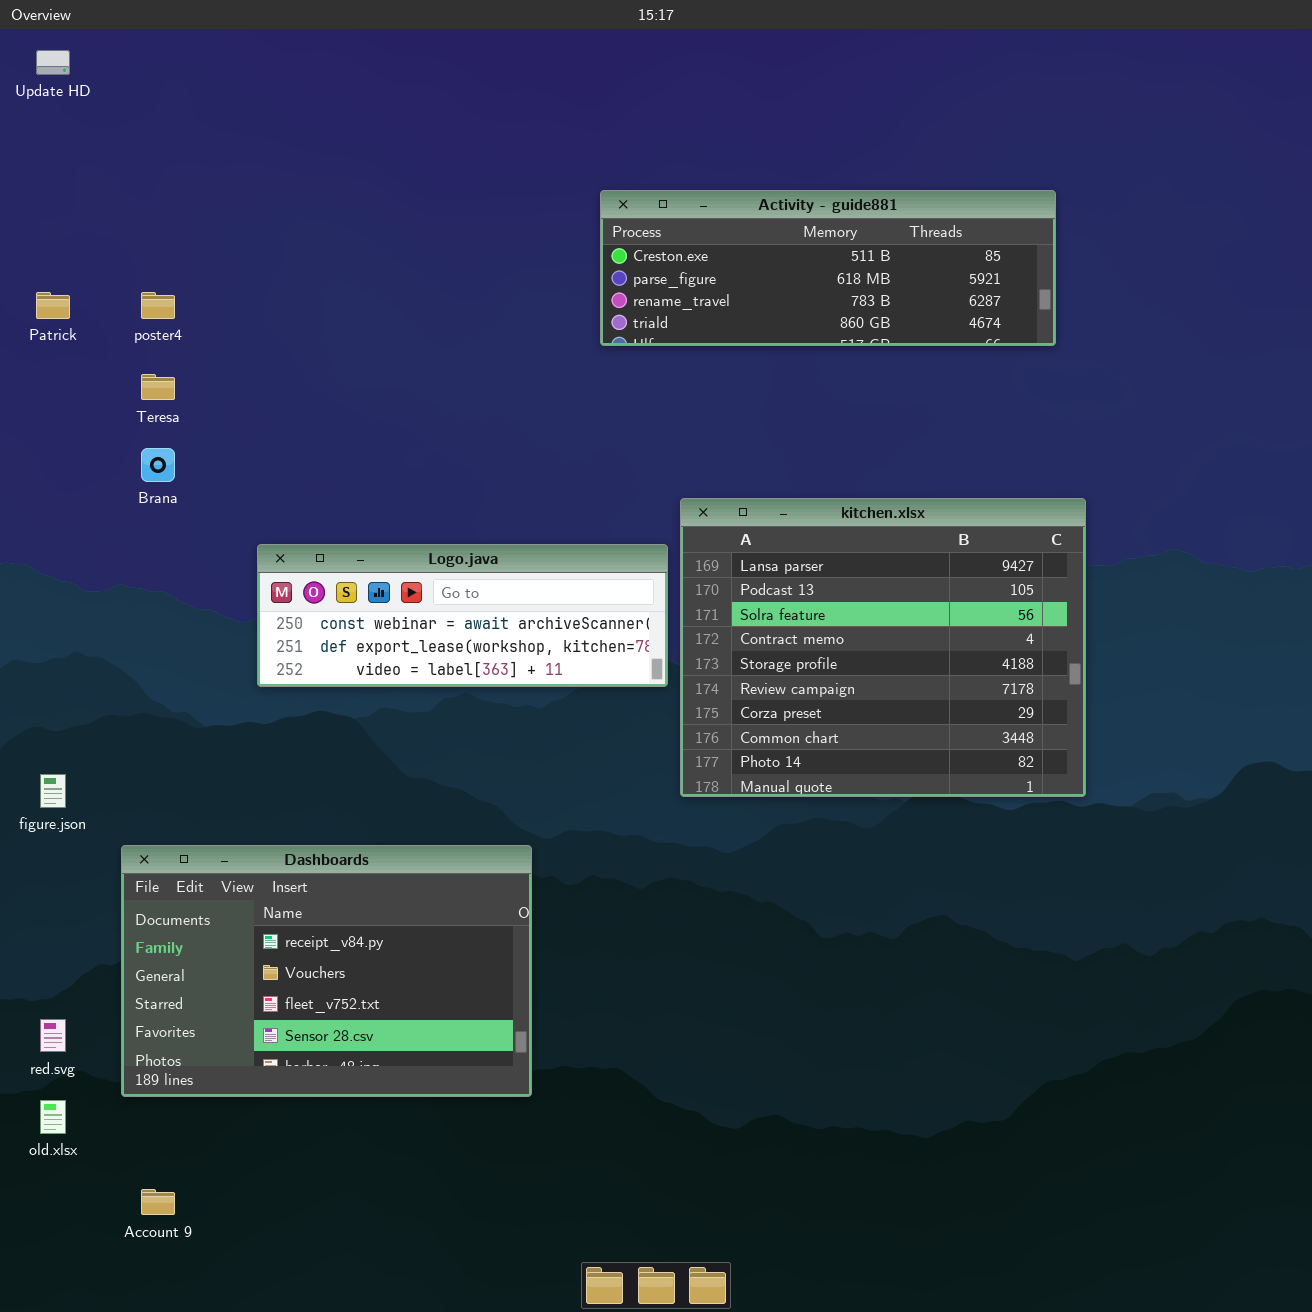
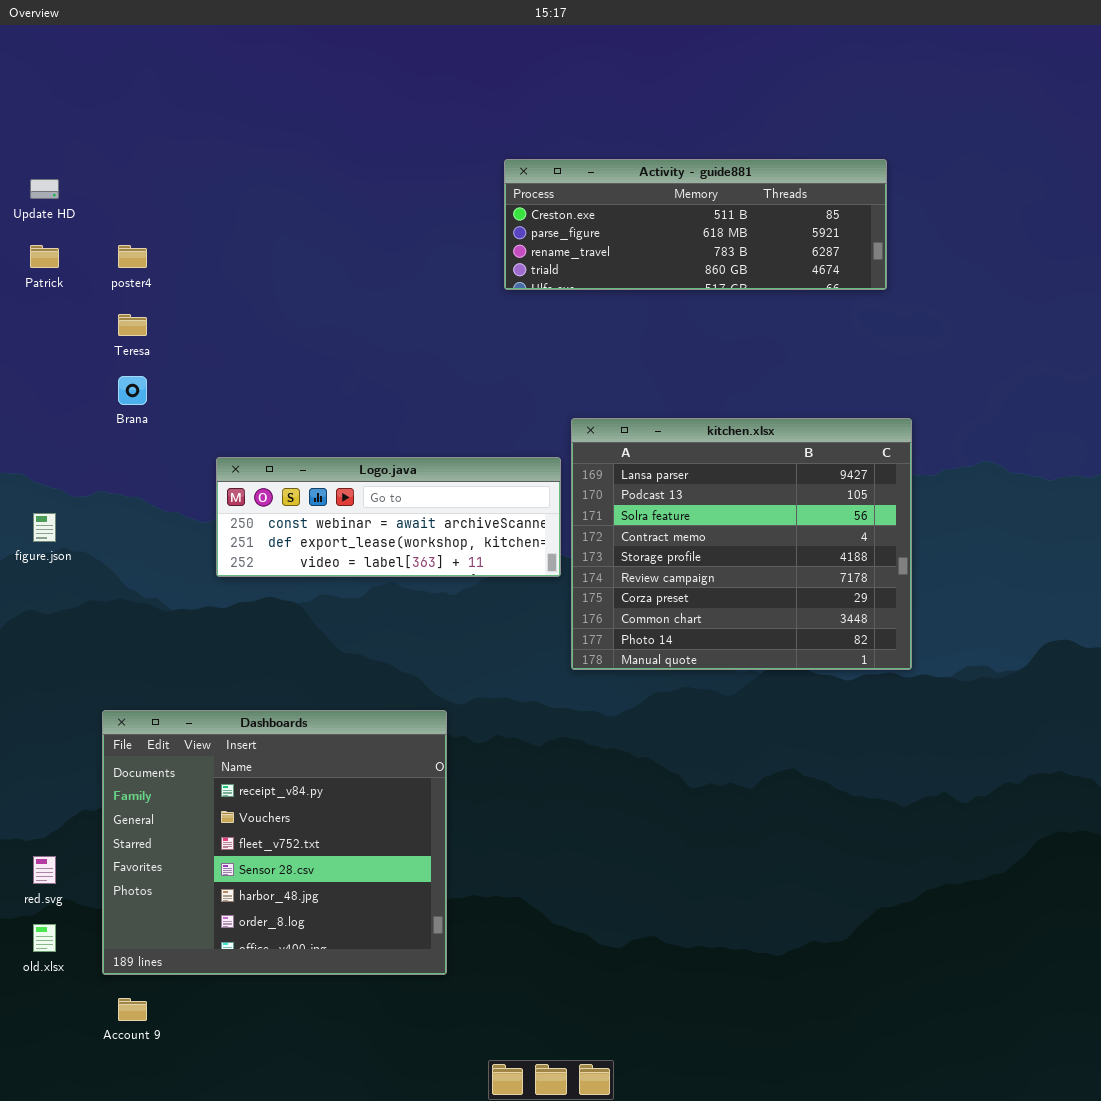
Update HD: [36,50,70,75] -> [30,179,59,199], moved
figure.json: [40,774,66,808] -> [33,513,56,542], moved
Dashboards: [121,845,532,1097] -> [102,710,447,975], resized

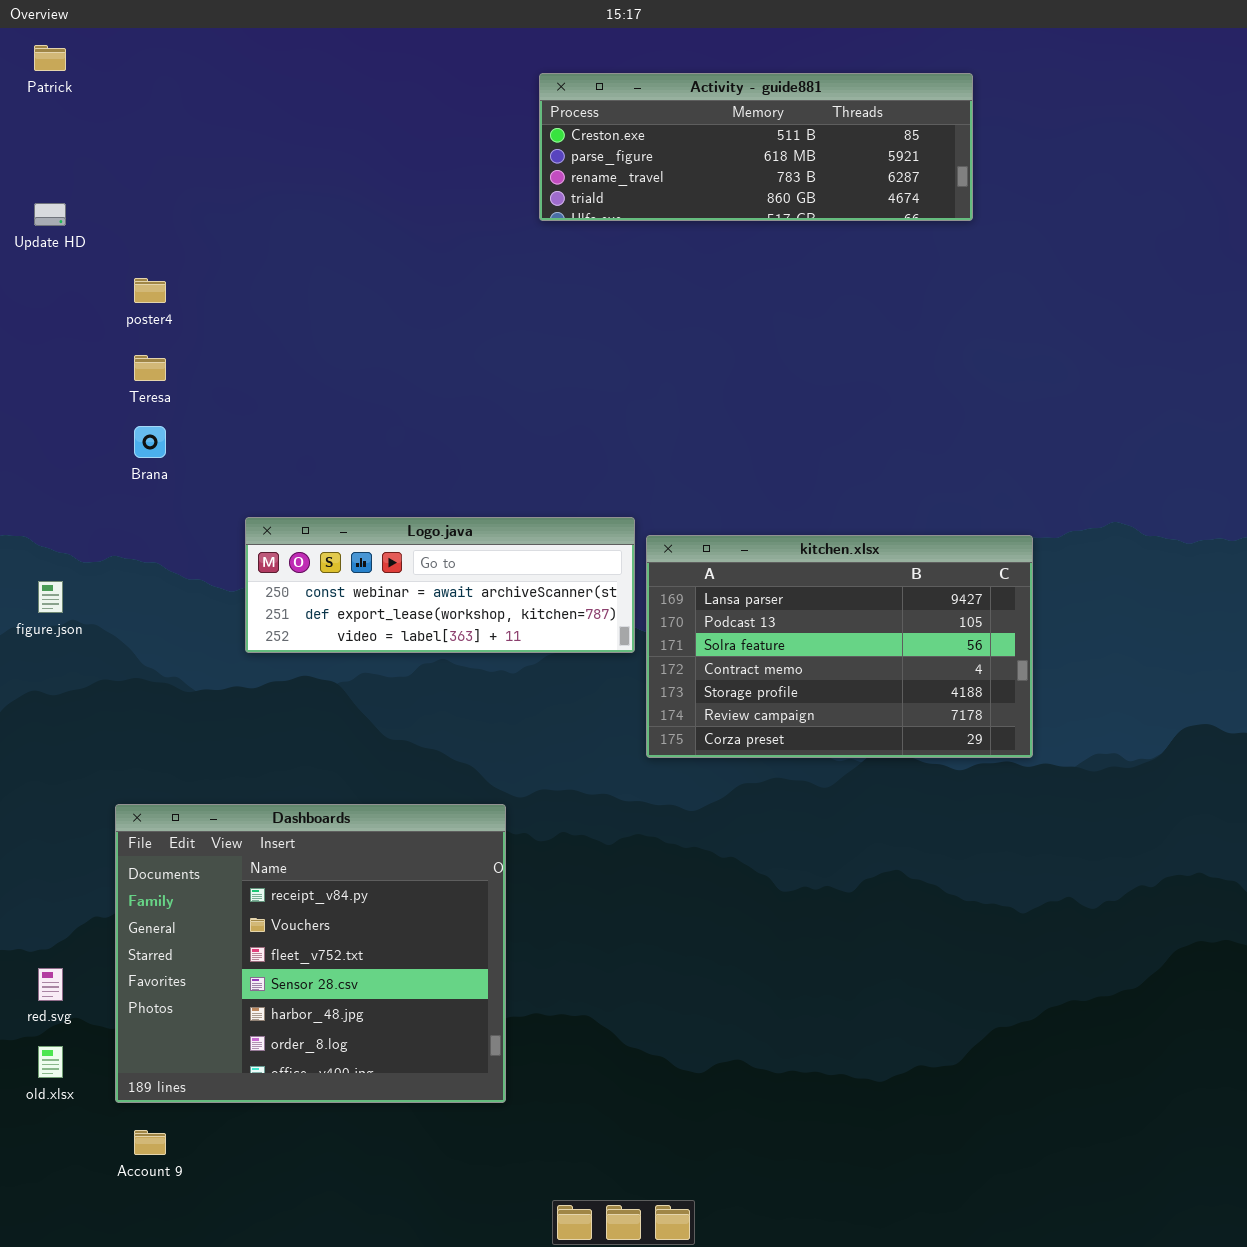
Activity - guide881: [504,159,887,290] -> [539,73,973,221], moved
Patrick: [30,245,59,268] -> [34,45,66,71], moved
kitchen.xlsx: [571,418,912,670] -> [646,535,1033,758], resized

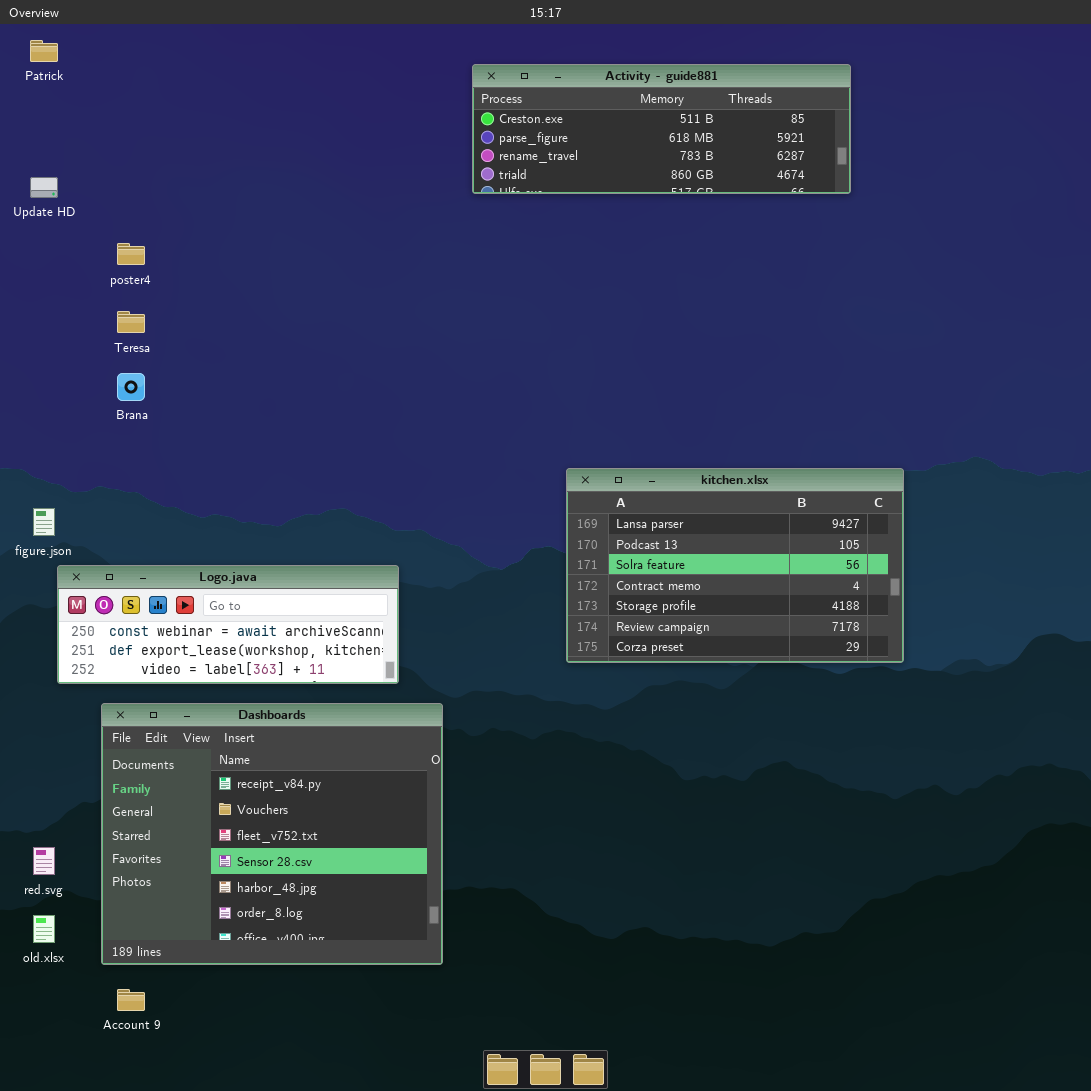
Logo.java: [245,517,635,653] -> [57,565,399,684], moved

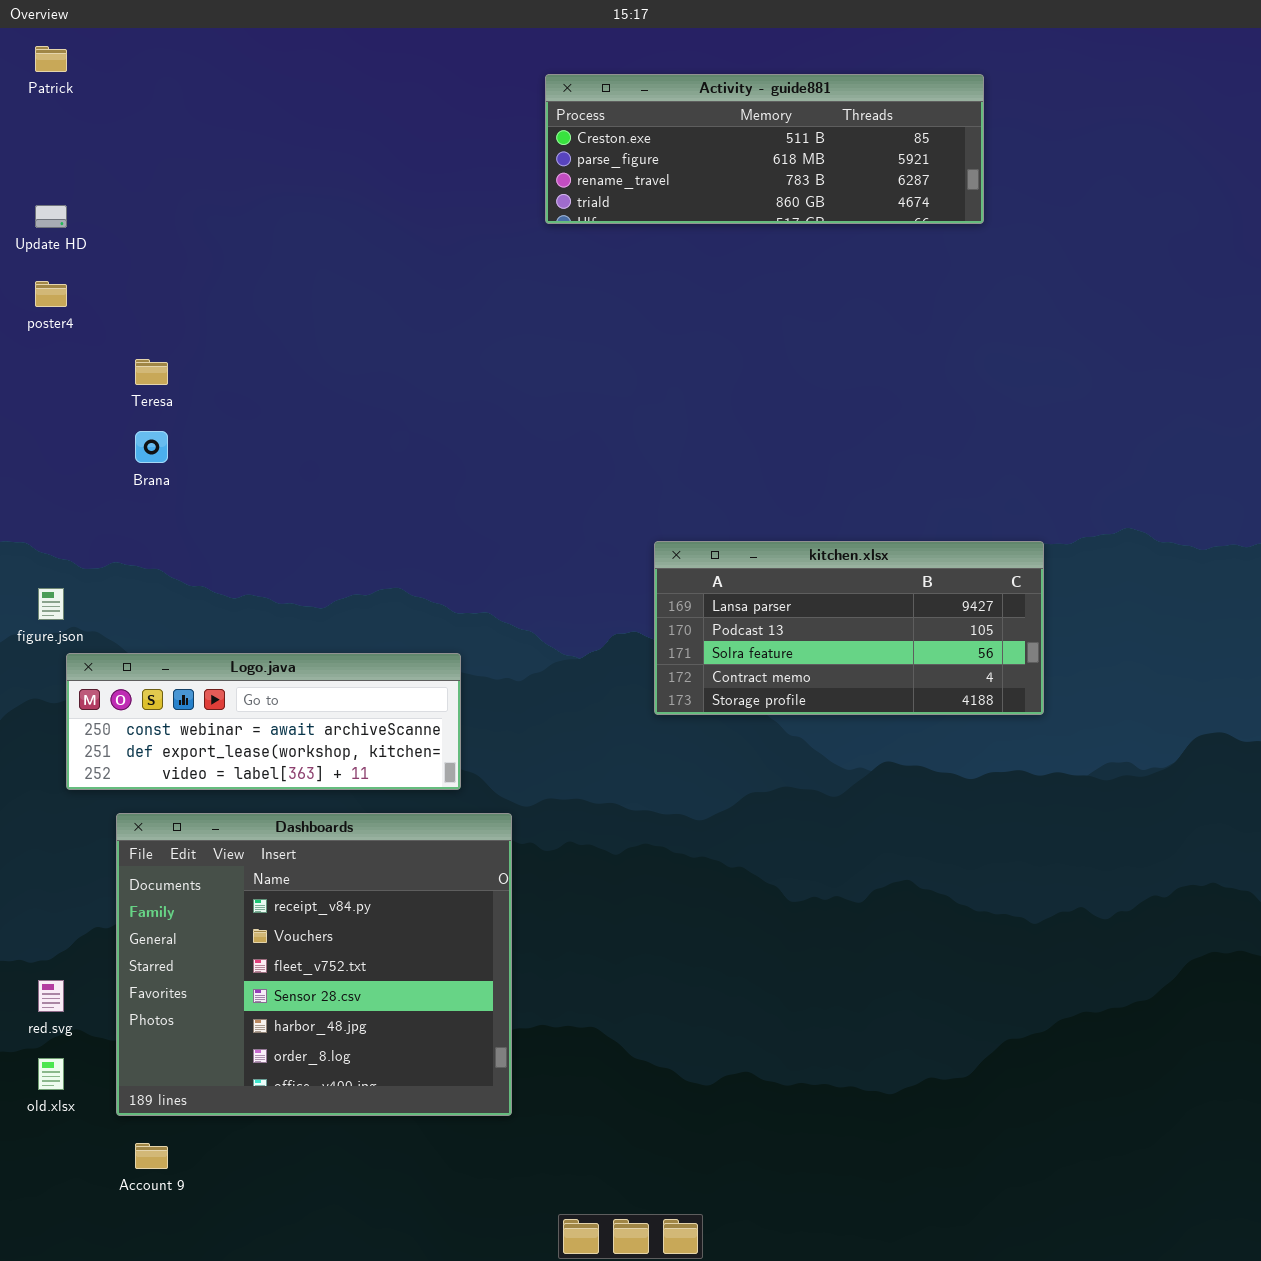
poster4: [117,243,145,265] -> [35,281,67,307], moved
kitchen.xlsx: [566,468,904,663] -> [654,541,1044,715], resized

